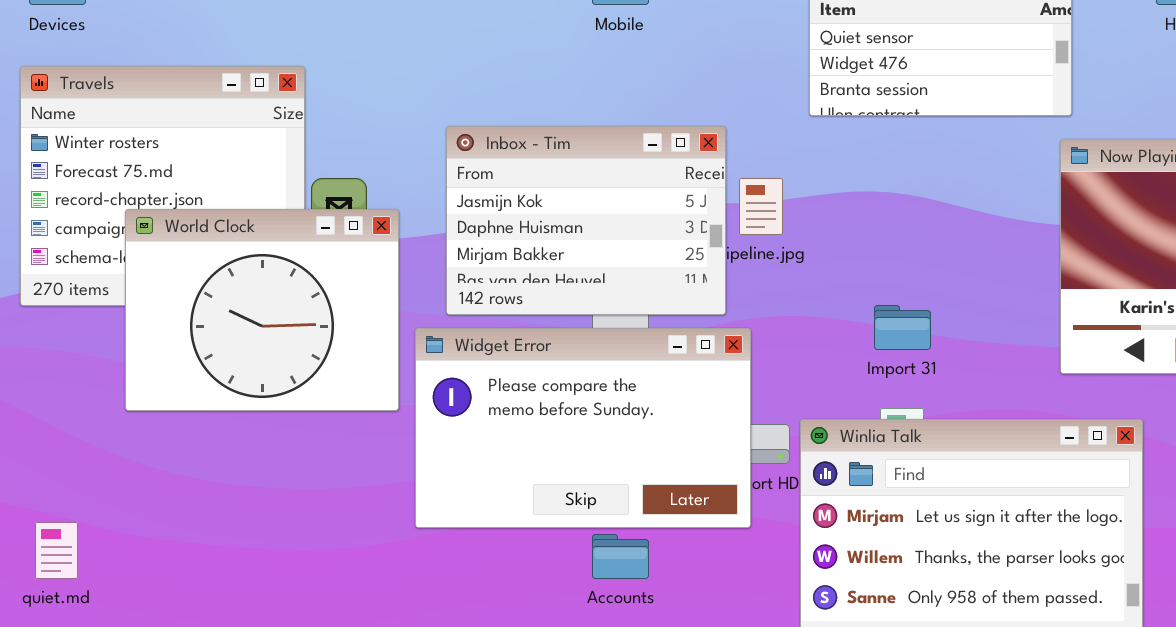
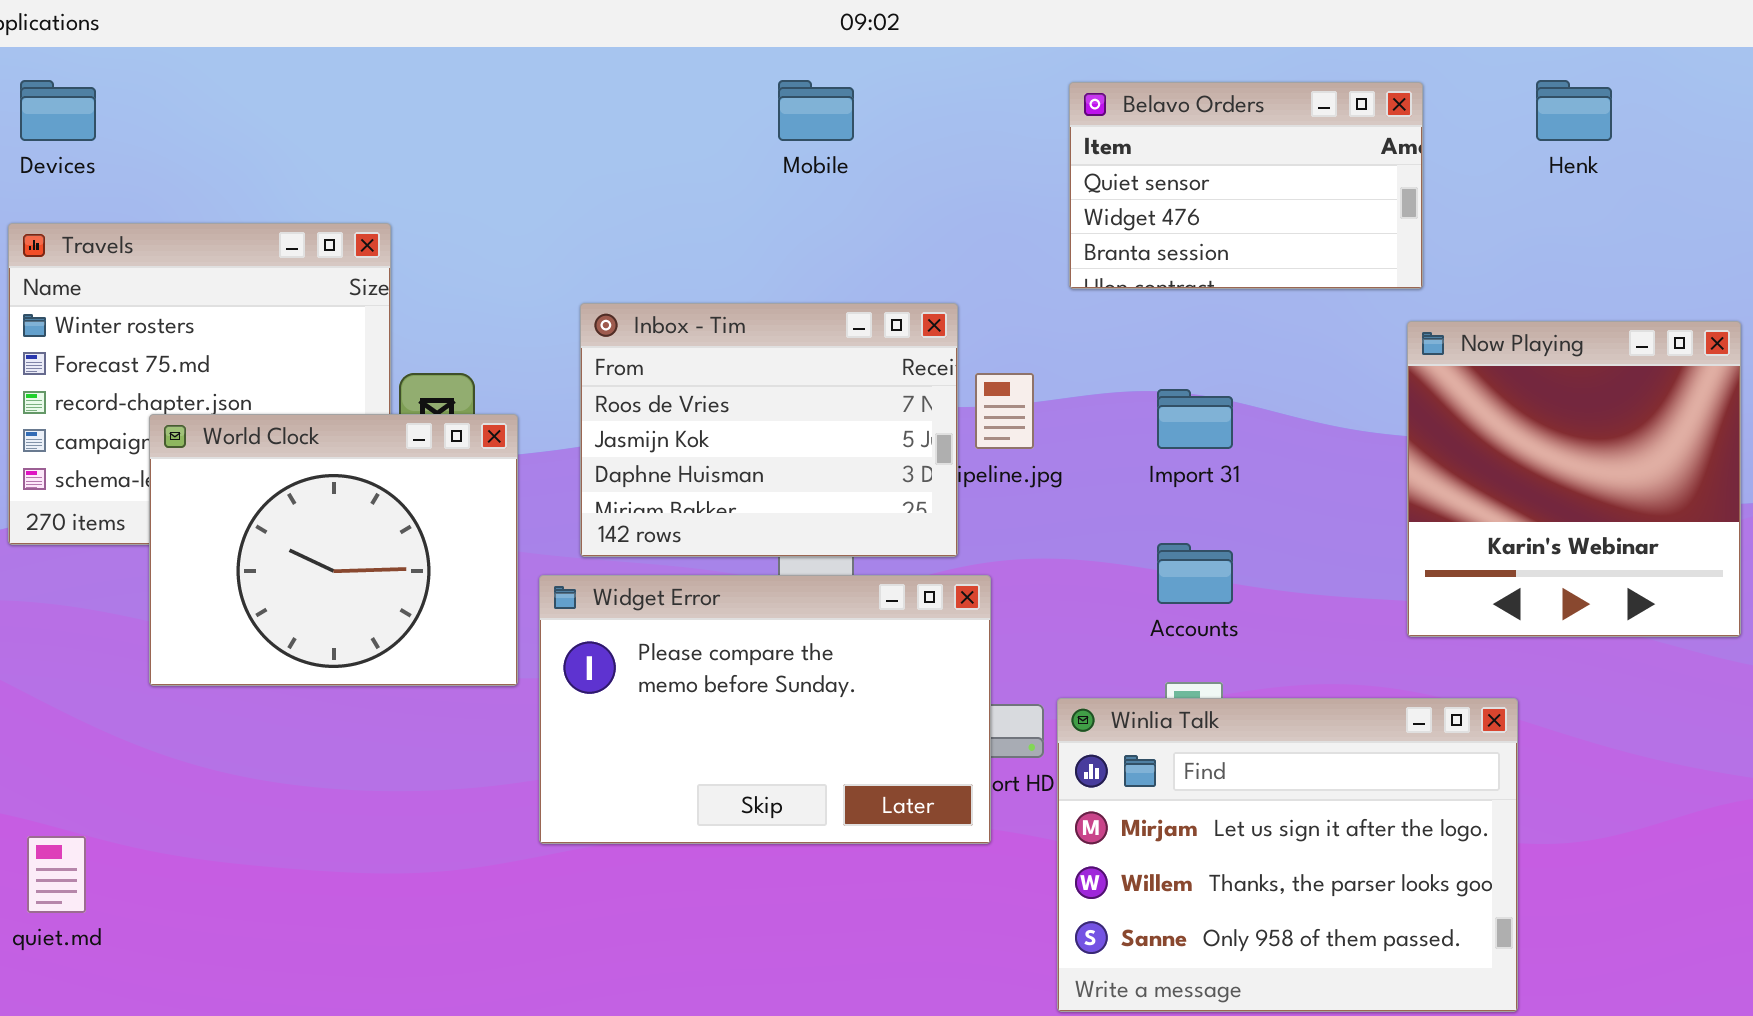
Inbox - Tim: [446,126,726,315] -> [580,303,958,557], scrolled up 1 row
Import 31: [874,305,931,350] -> [1157,389,1233,449], moved
Accounts: [592,534,649,579] -> [1157,543,1233,604], moved

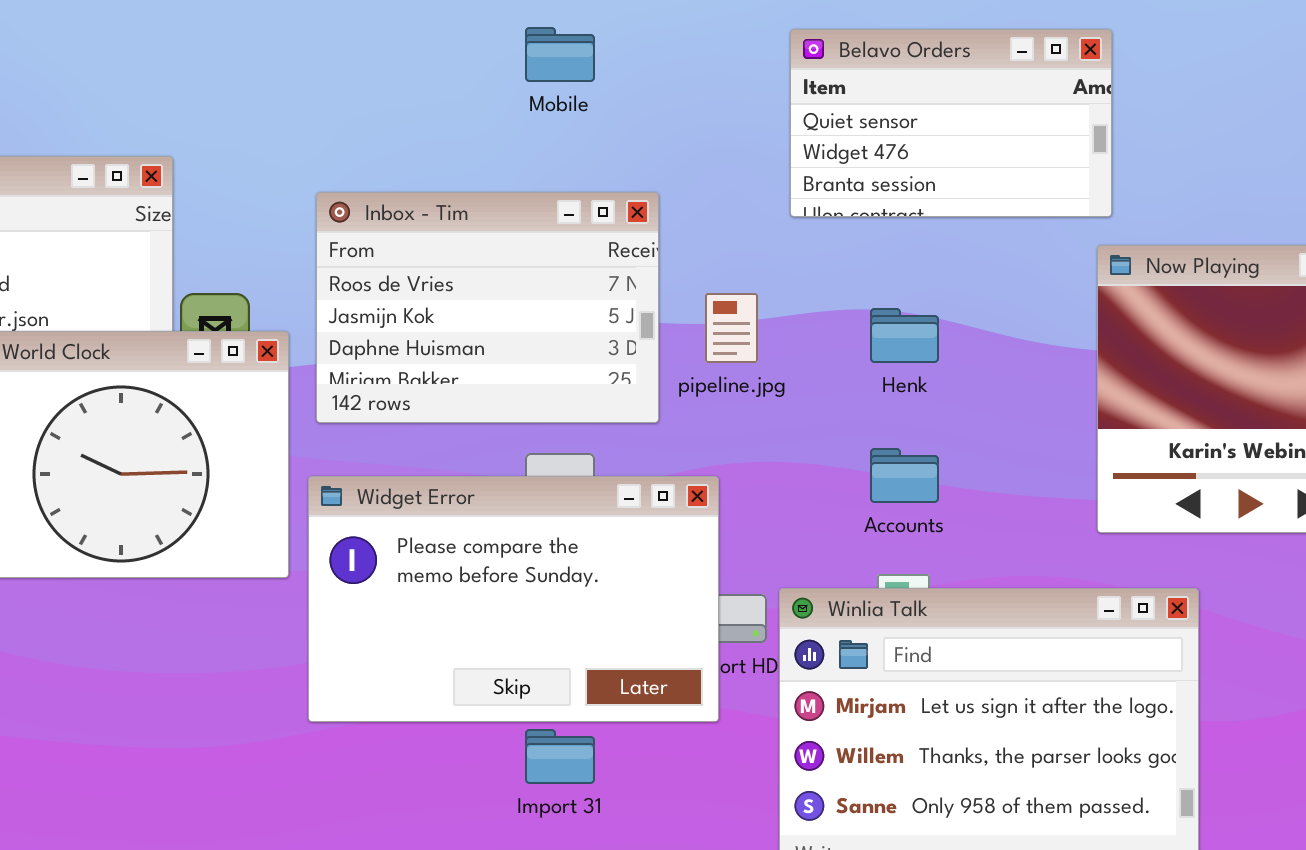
Henk: [1536,80,1612,141] -> [870,308,939,363], moved
Inbox - Tim: [580,303,958,557] -> [316,192,659,423], moved
Import 31: [1157,389,1233,449] -> [525,729,595,784], moved

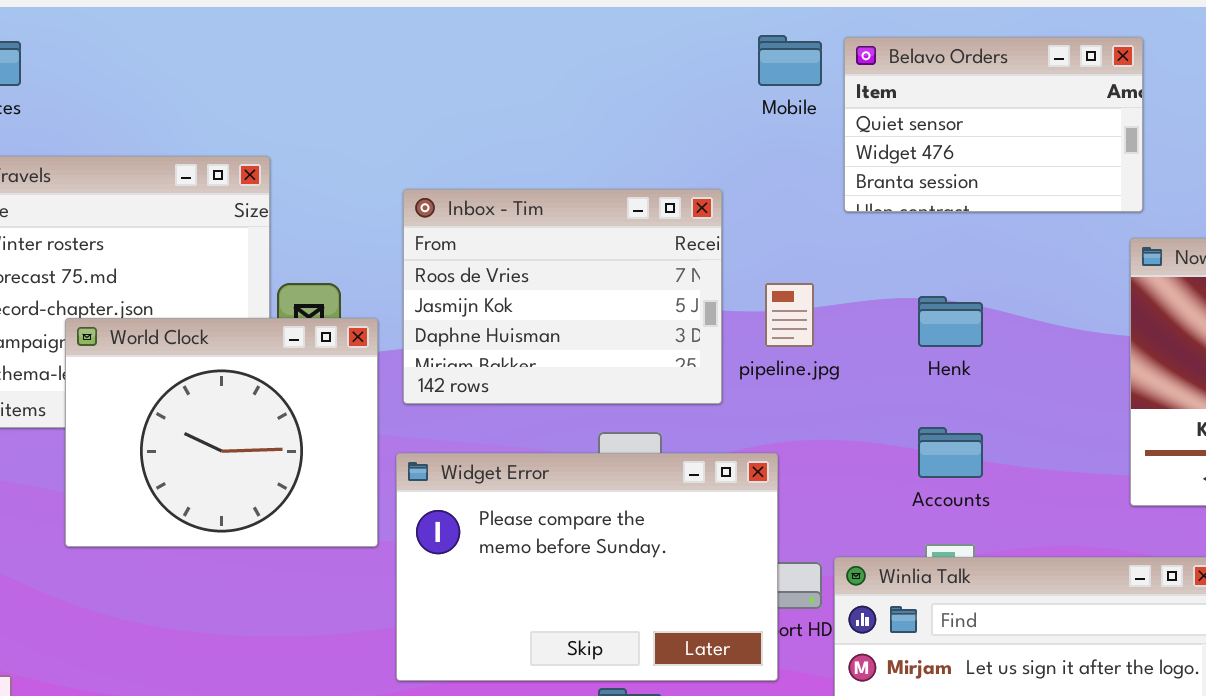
Mobile: [525,27,595,82] -> [758,35,822,86], moved

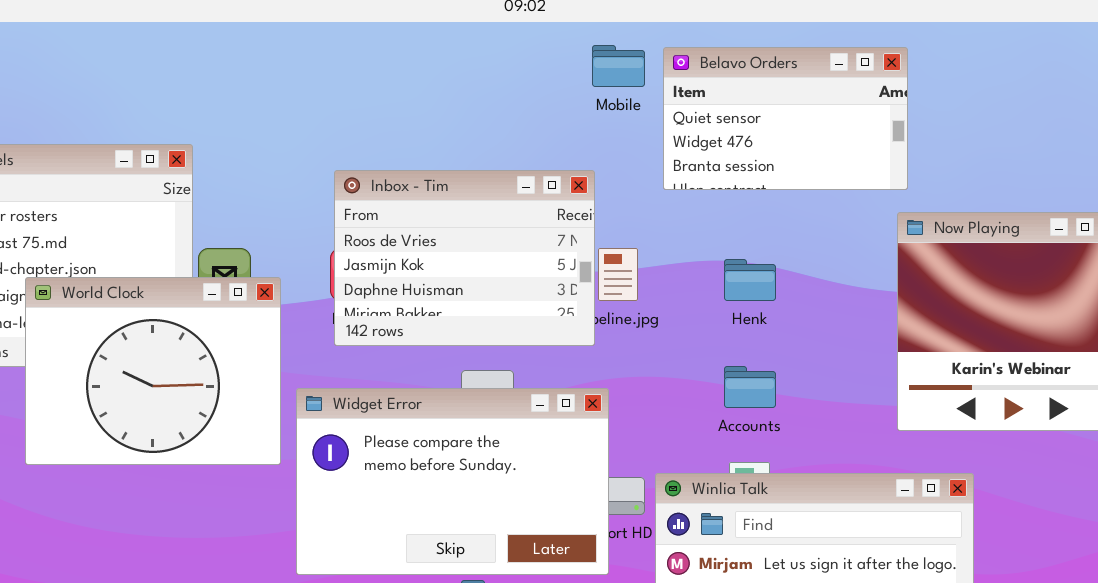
Inbox - Tim: [403,189,722,404] -> [334,170,595,346], moved

